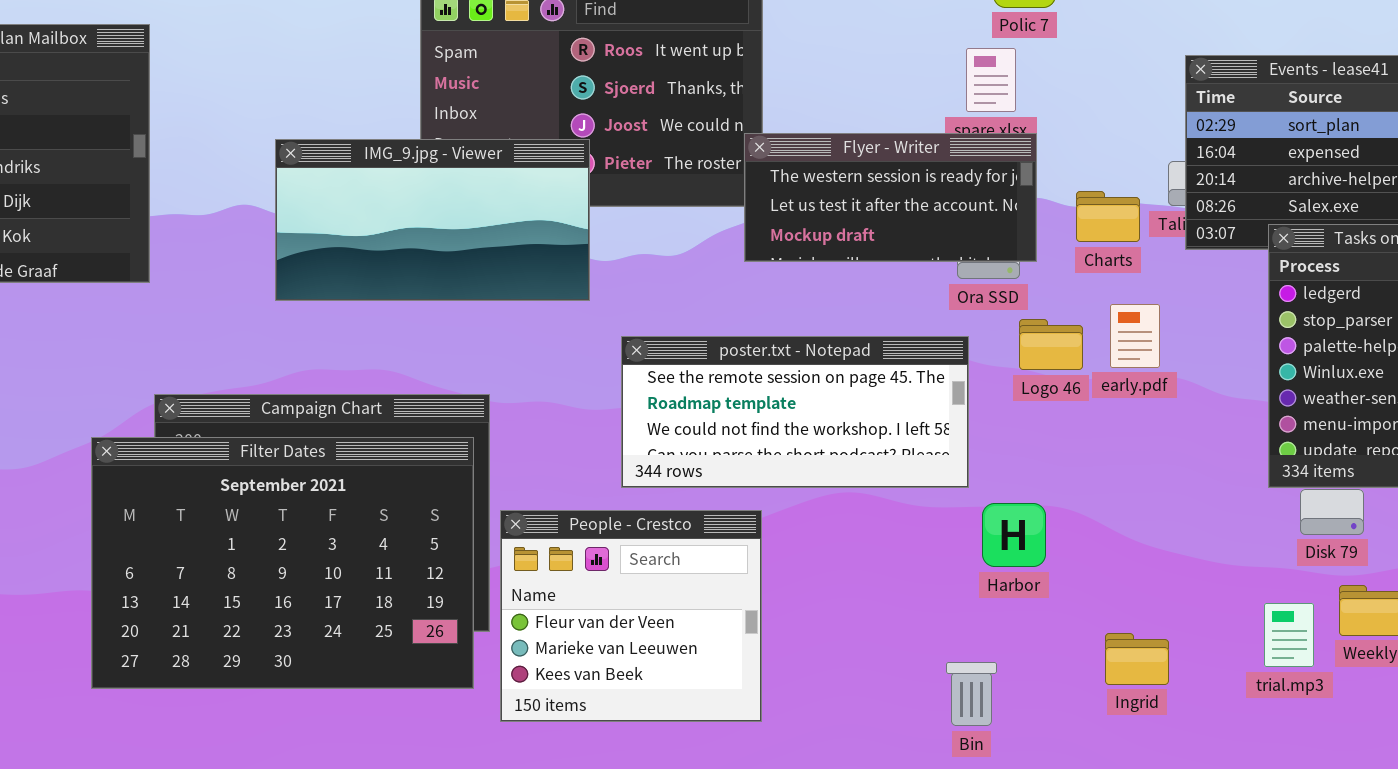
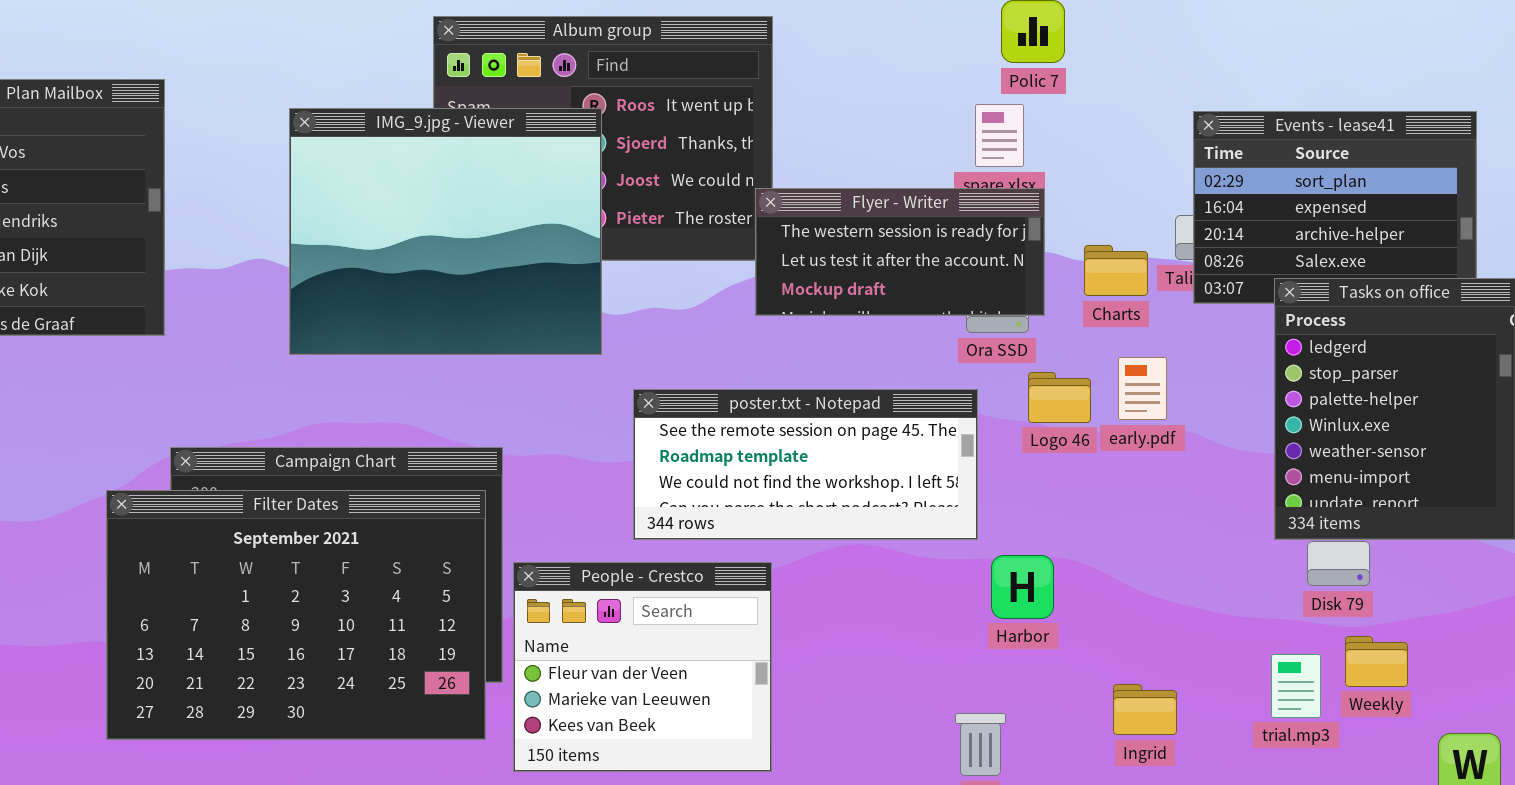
IMG_9.jpg - Viewer: [275,139,590,301] -> [289,108,602,355], resized

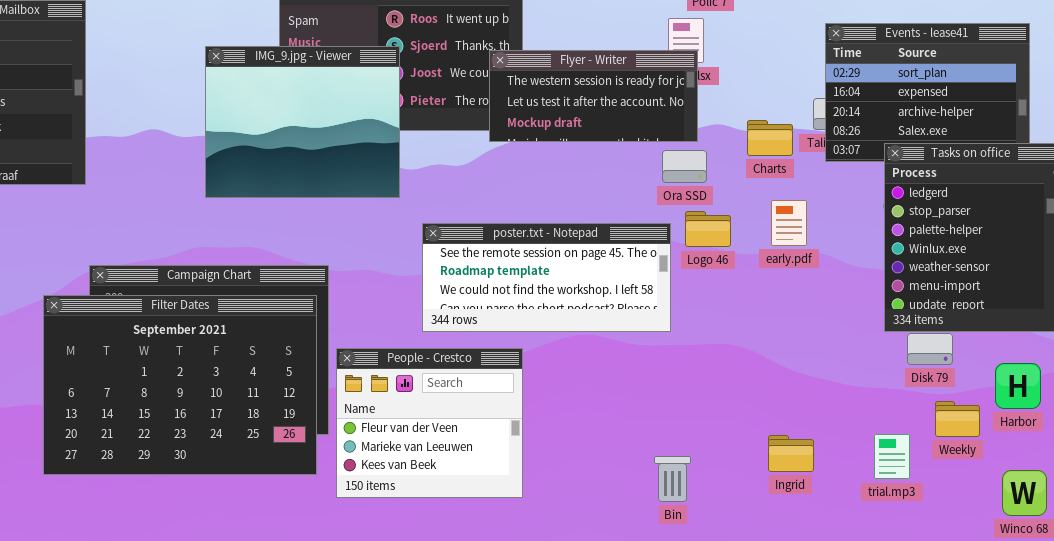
IMG_9.jpg - Viewer: [289,108,602,355] -> [205,46,400,198], resized
Flyer - Writer: [755,188,1045,316] -> [489,50,698,142], moved
Logo 46: [1028,372,1091,423] -> [685,211,731,247], moved
Harbor: [991,555,1054,619] -> [995,363,1041,409], moved
trial.mp3: [1271,654,1321,718] -> [874,434,910,479], moved

